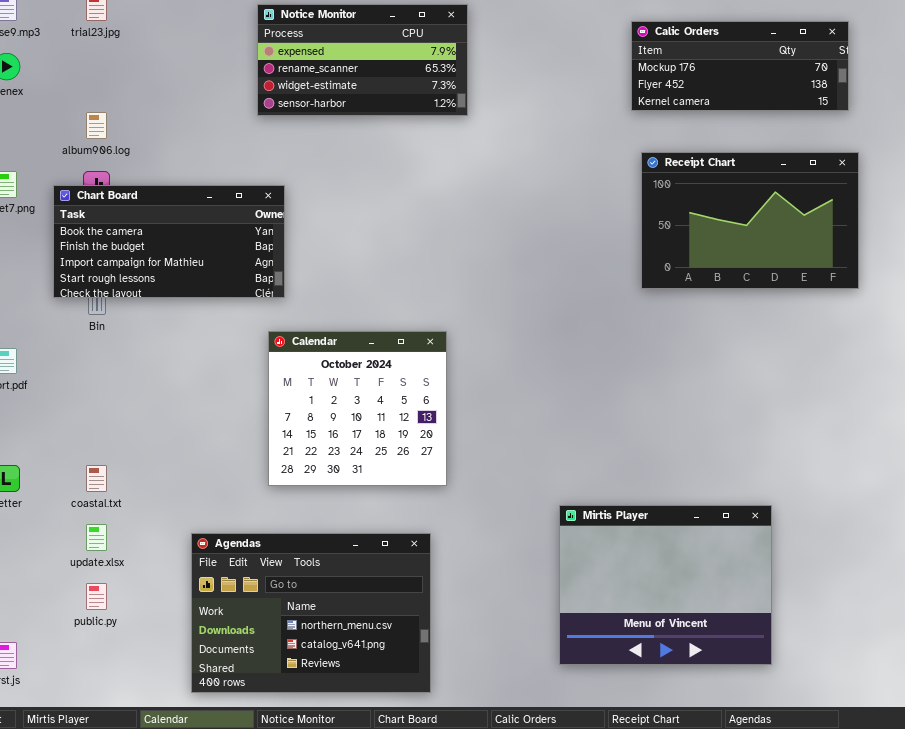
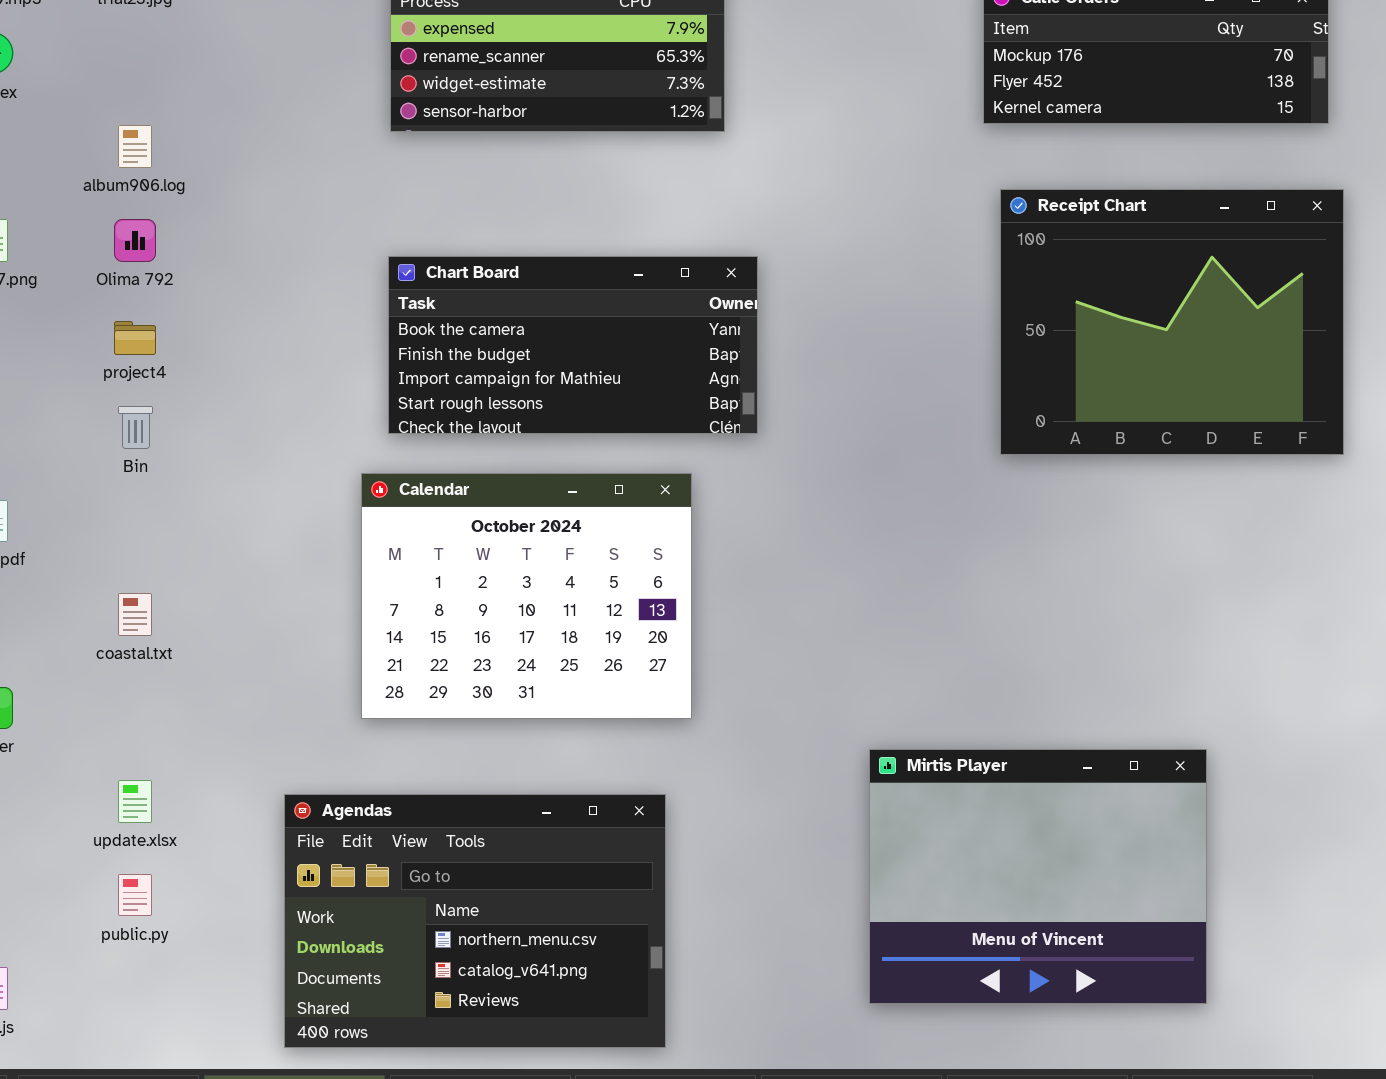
Receipt Chart: [641,152,859,289] -> [1000,189,1344,455], resized
Chart Board: [53,185,285,298] -> [388,256,758,434], moved
Calendar: [268,331,447,486] -> [361,473,692,719], resized
coastal.txt: [86,465,107,492] -> [118,593,152,636], moved

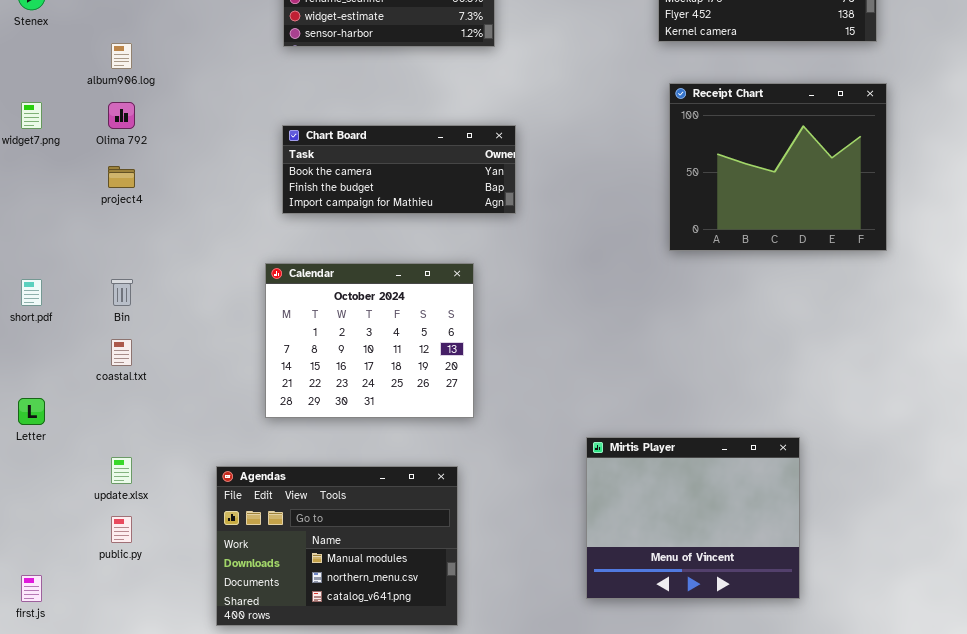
Chart Board: [388,256,758,434] -> [282,125,516,214], resized
Bin: [118,406,153,449] -> [111,279,133,306], moved
Agendas: [284,794,666,1048] -> [216,466,458,626], scrolled up 1 row

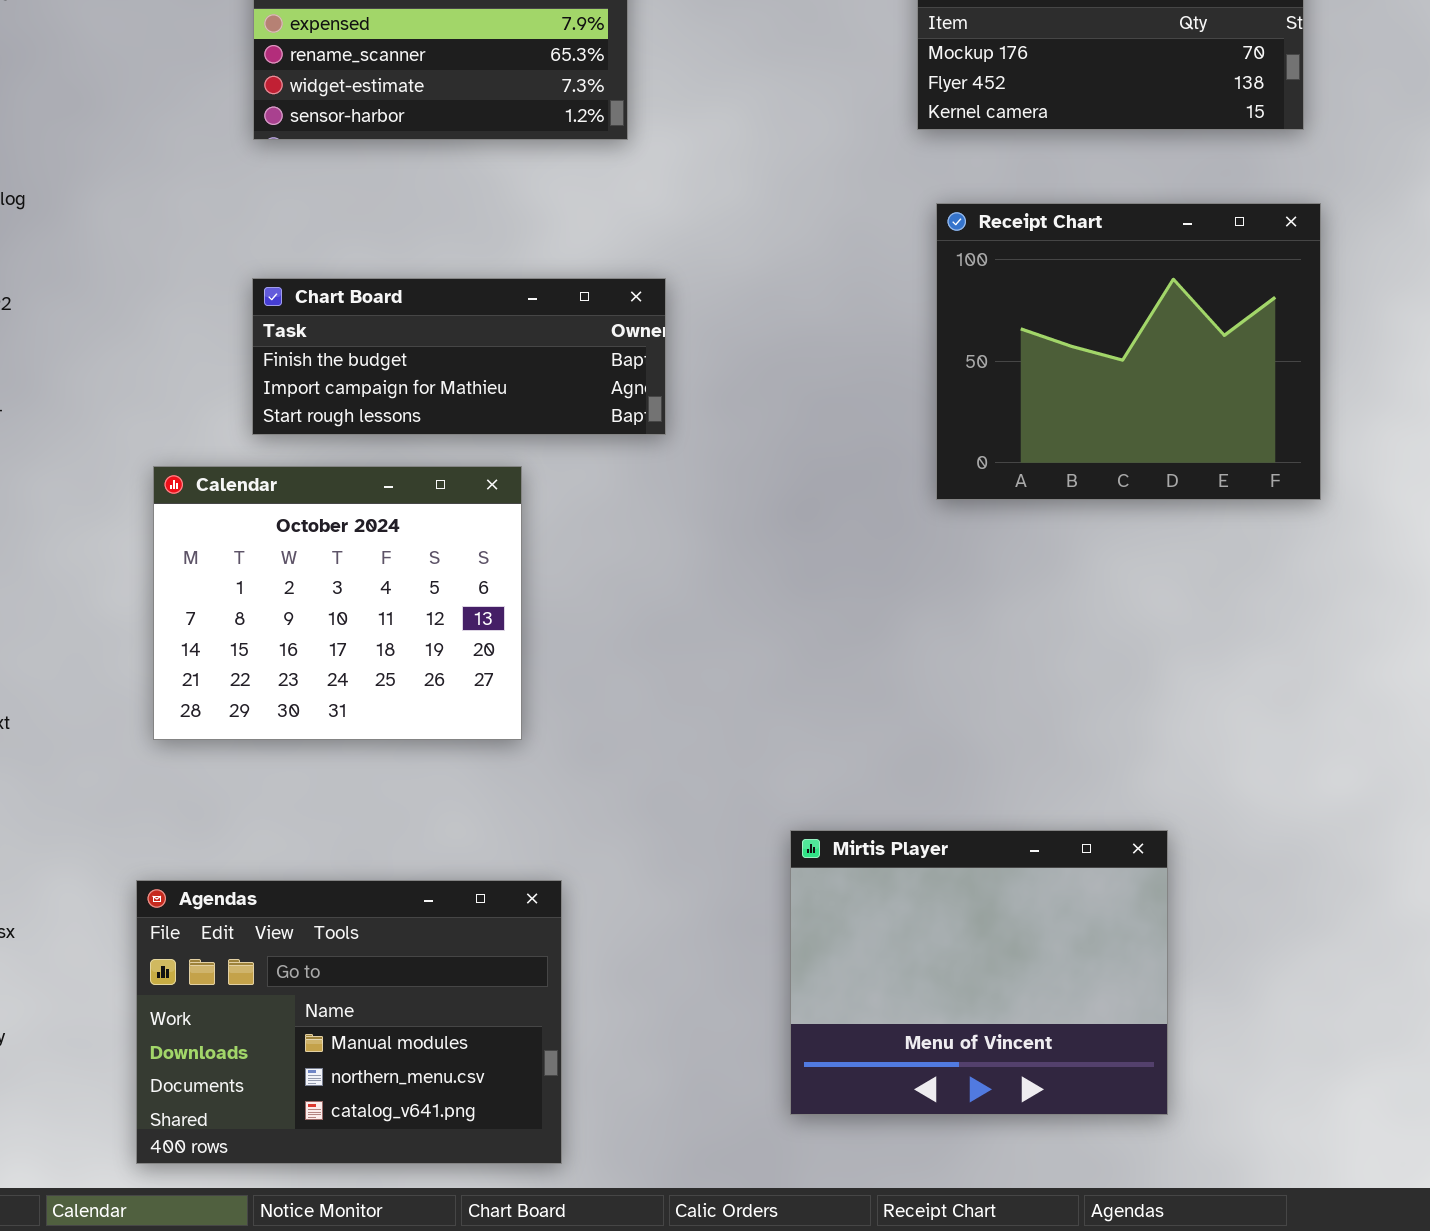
Chart Board: [282,125,516,214] -> [252,278,666,435], scrolled down 1 row
Calendar: [265,263,474,418] -> [153,466,522,740], moved

